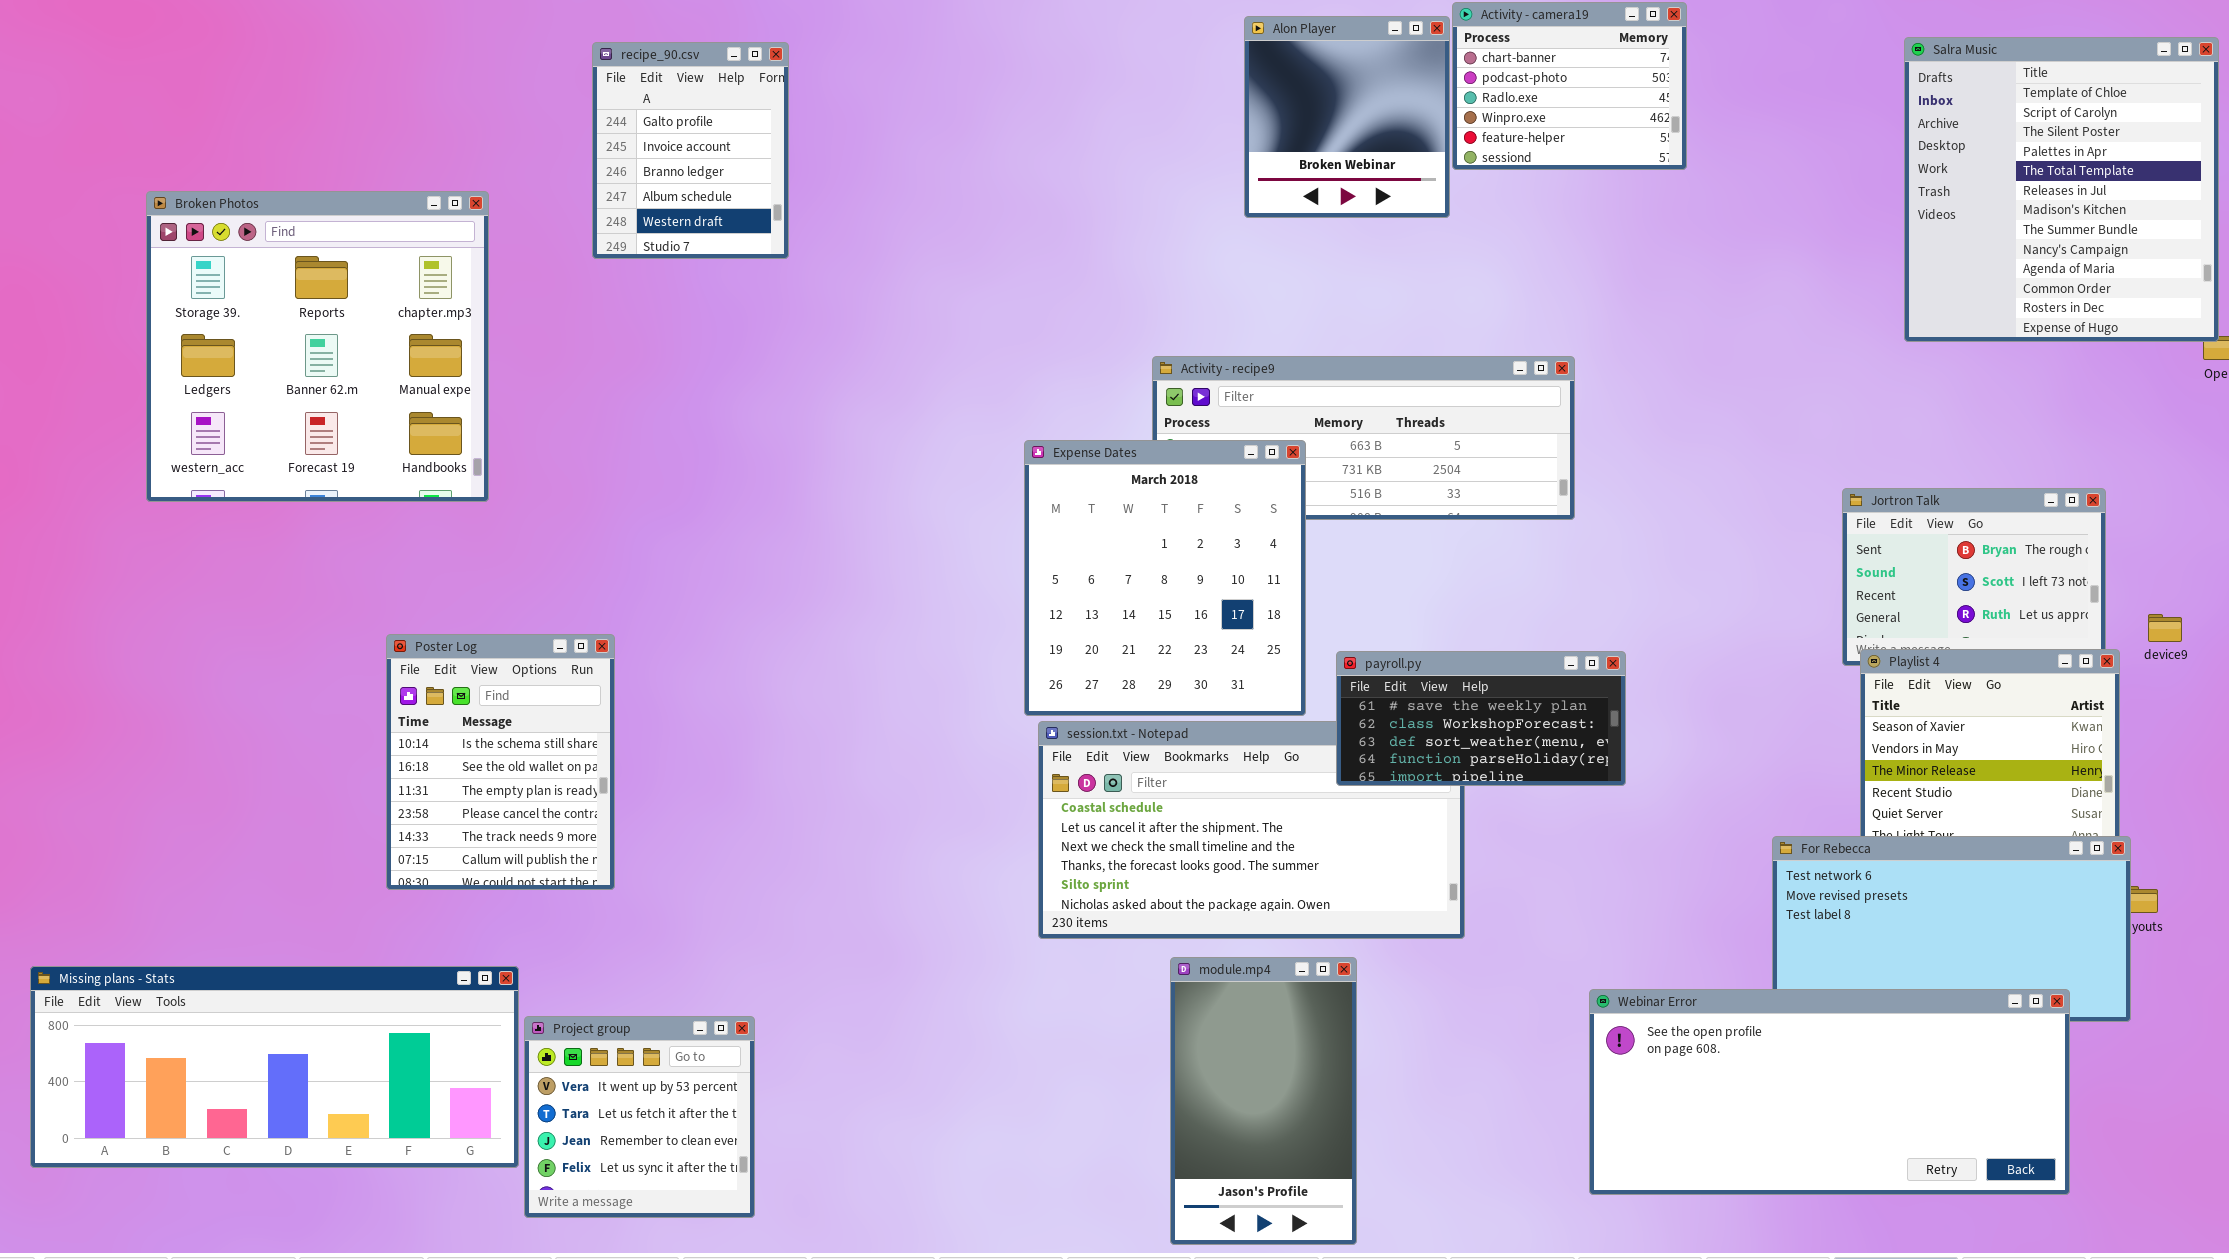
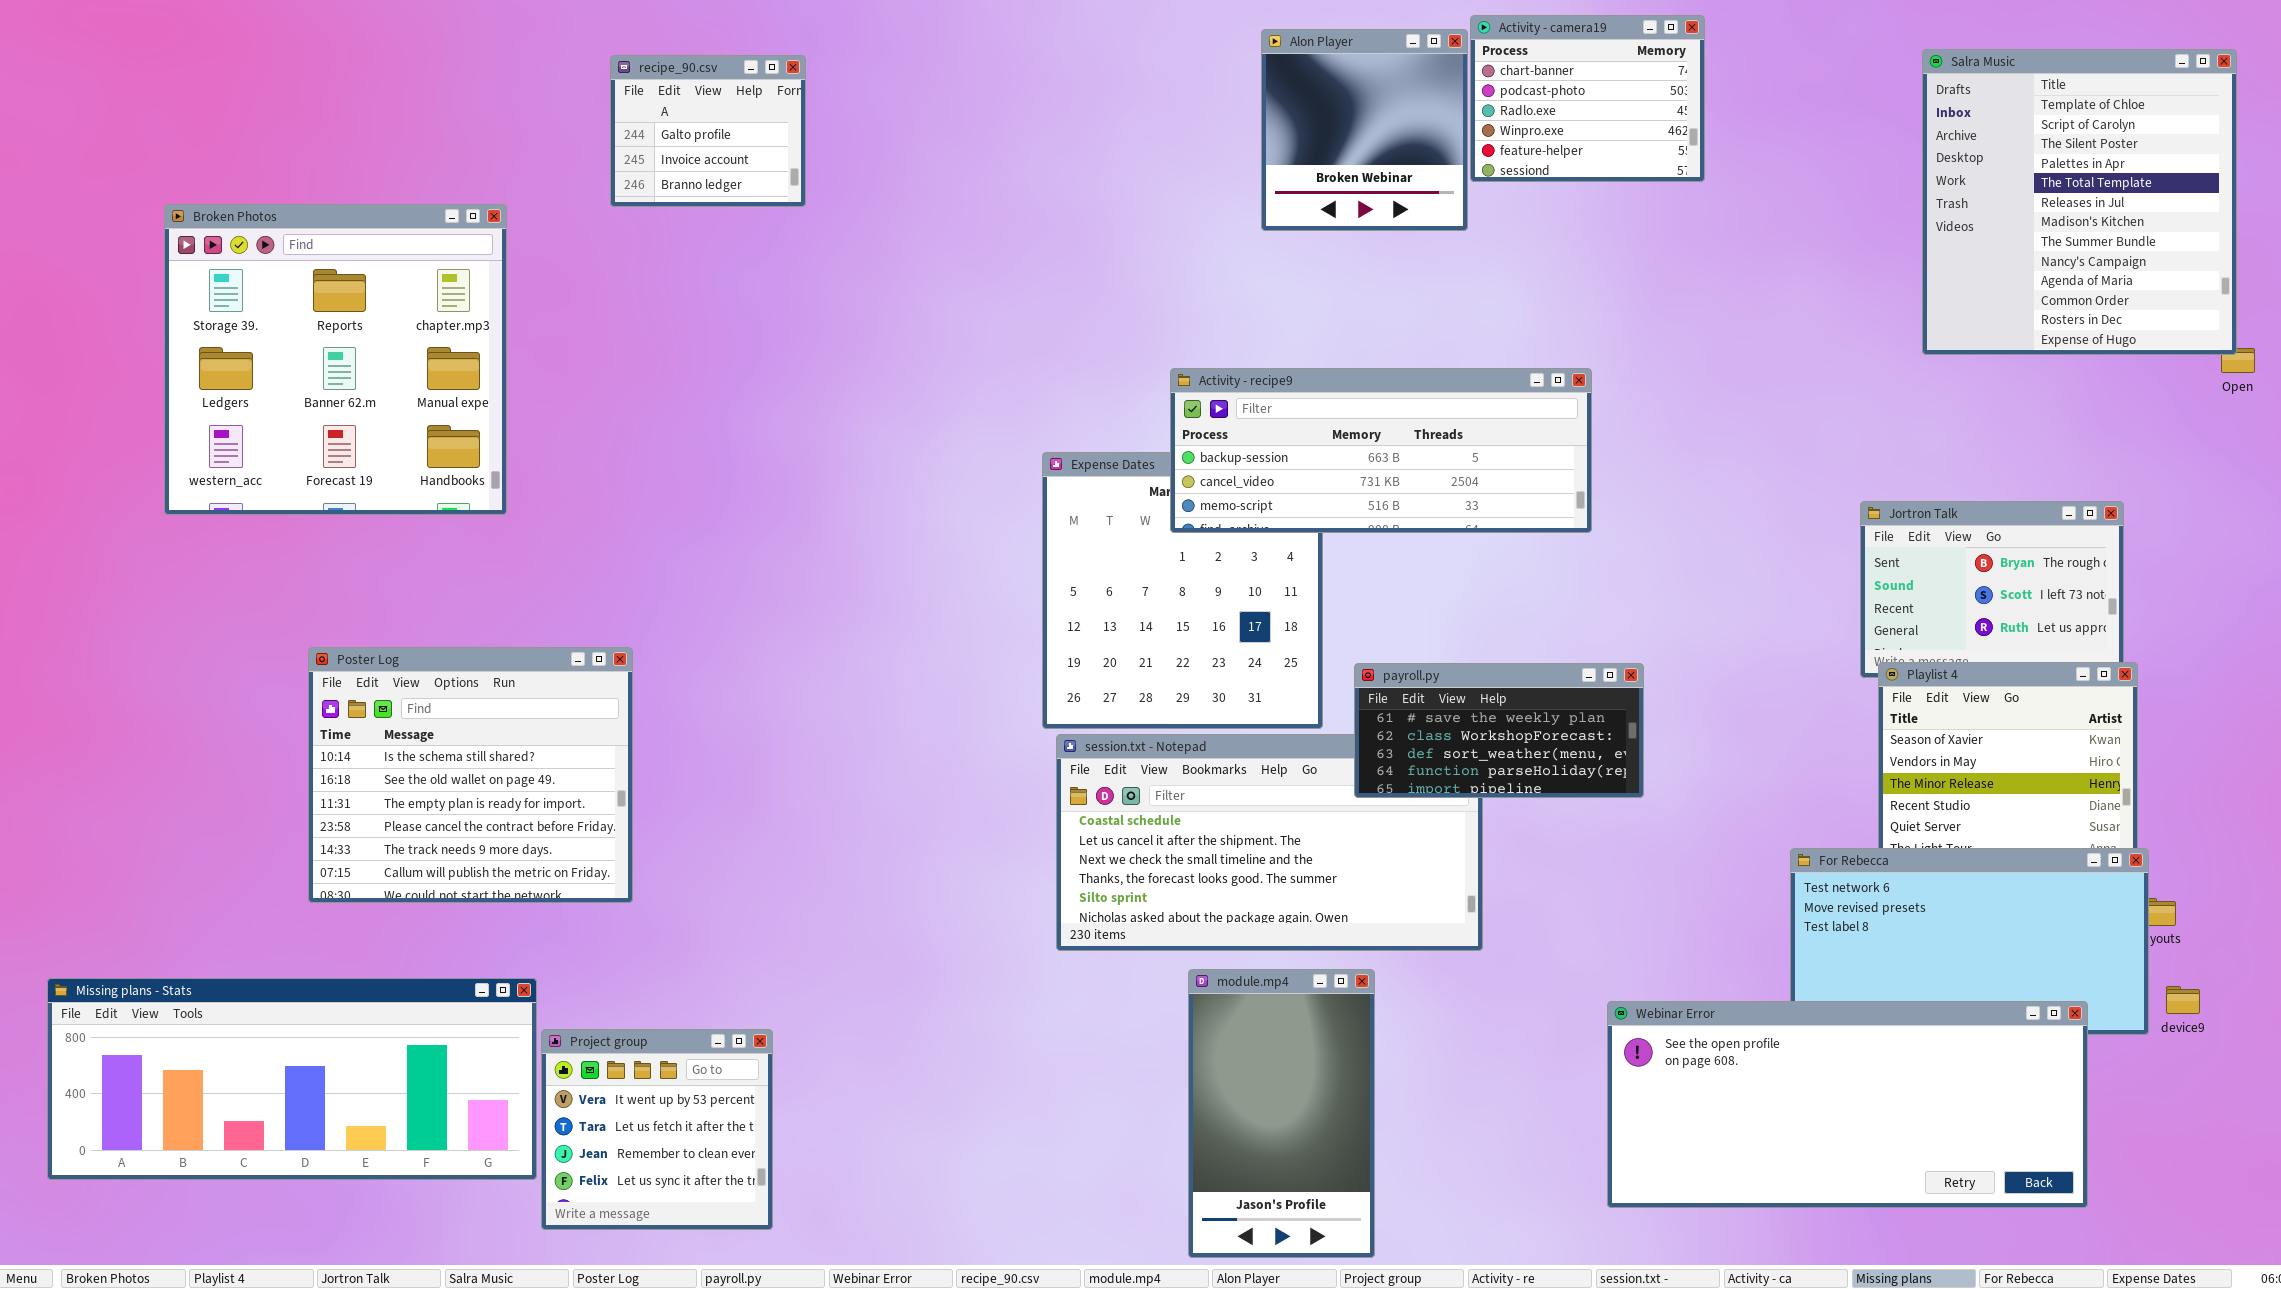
recipe_90.csv: [592,42,789,259] -> [610,55,806,207], resized
Activity - recipe9: [1152,356,1575,520] -> [1170,368,1592,533], raised
device9: [2148,614,2182,642] -> [2166,986,2200,1014], moved
Poster Log: [386,634,615,890] -> [308,647,633,903], resized

